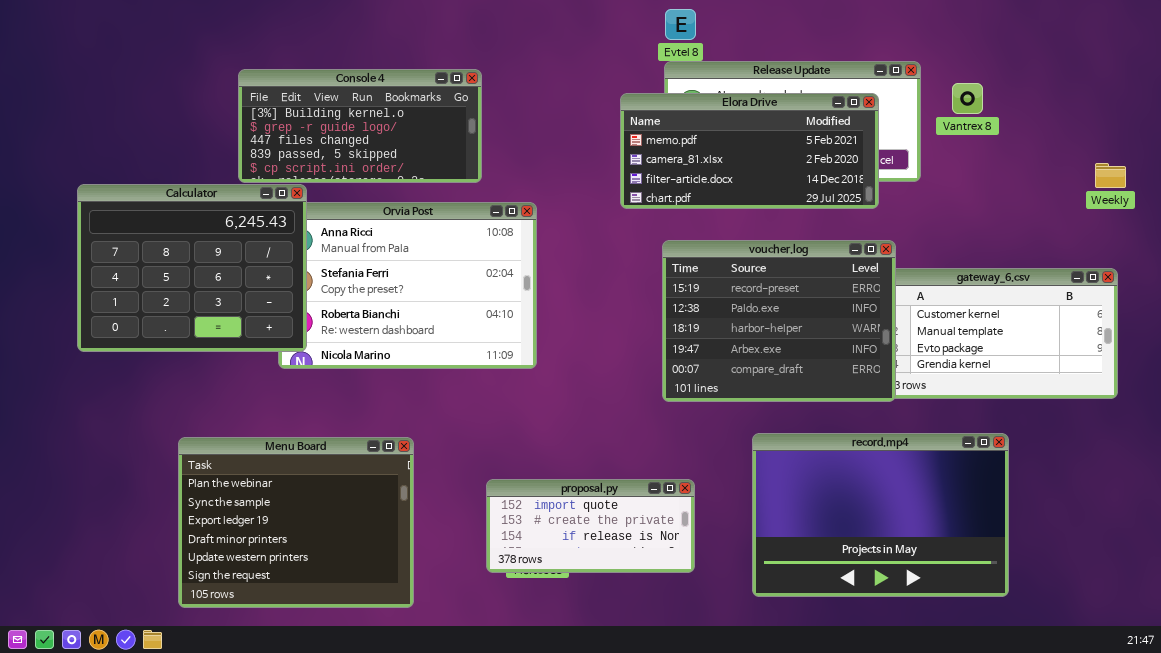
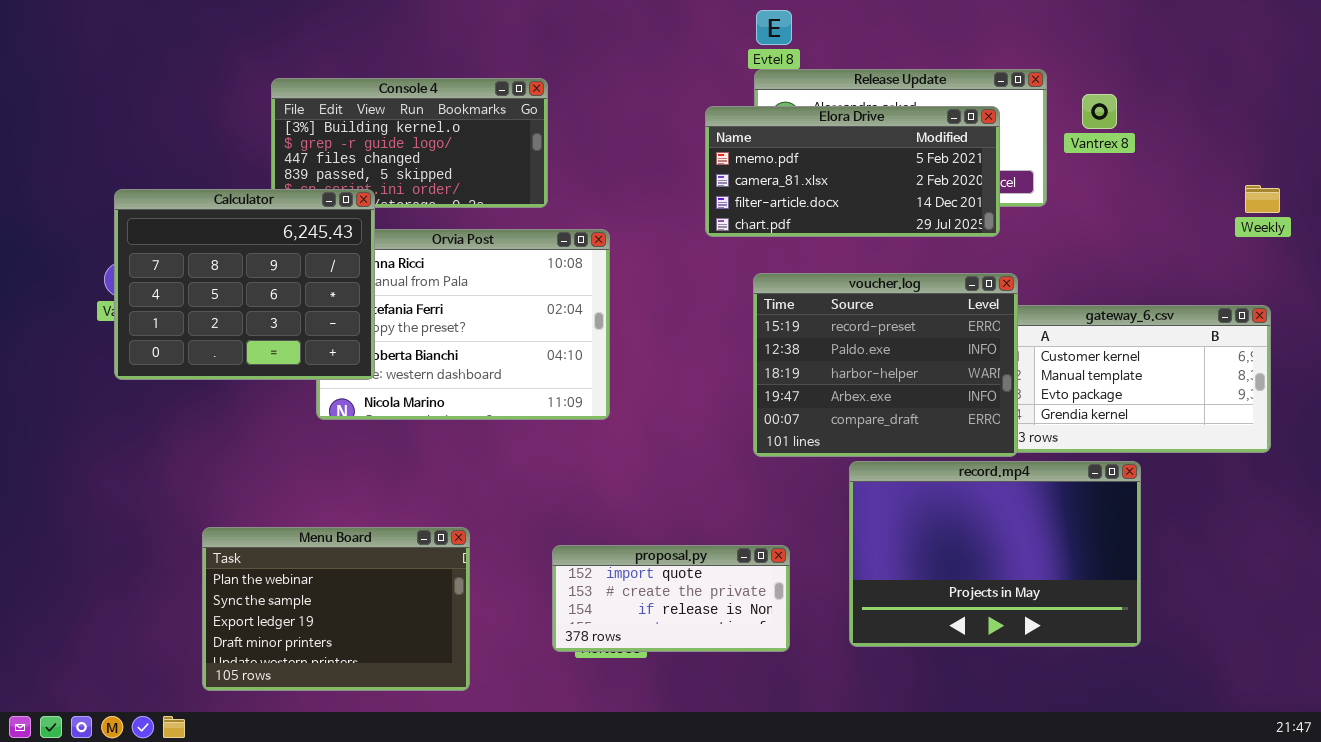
Calculator: [77,184,307,352] -> [114,189,375,380], moved
record.mp4: [752,433,1009,597] -> [849,461,1141,647], moved
Menu Board: [178,437,414,608] -> [202,527,470,691], resized

